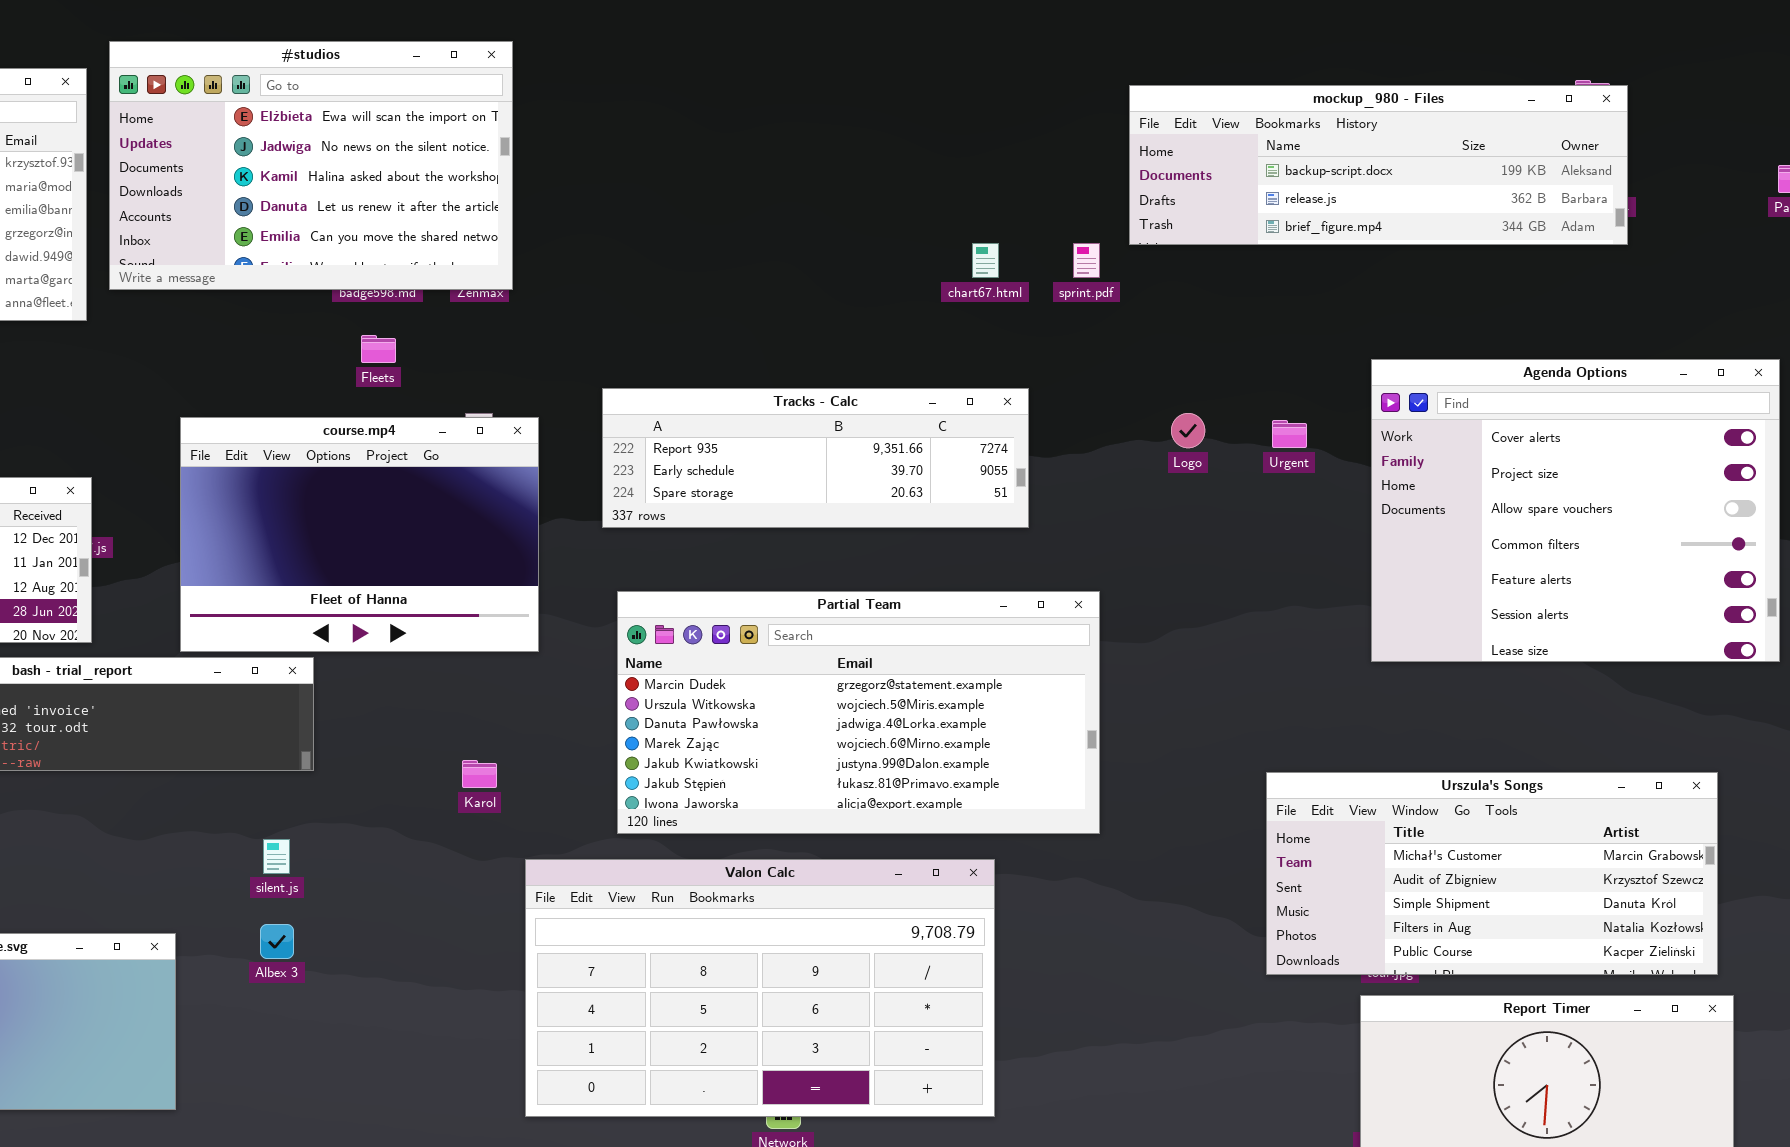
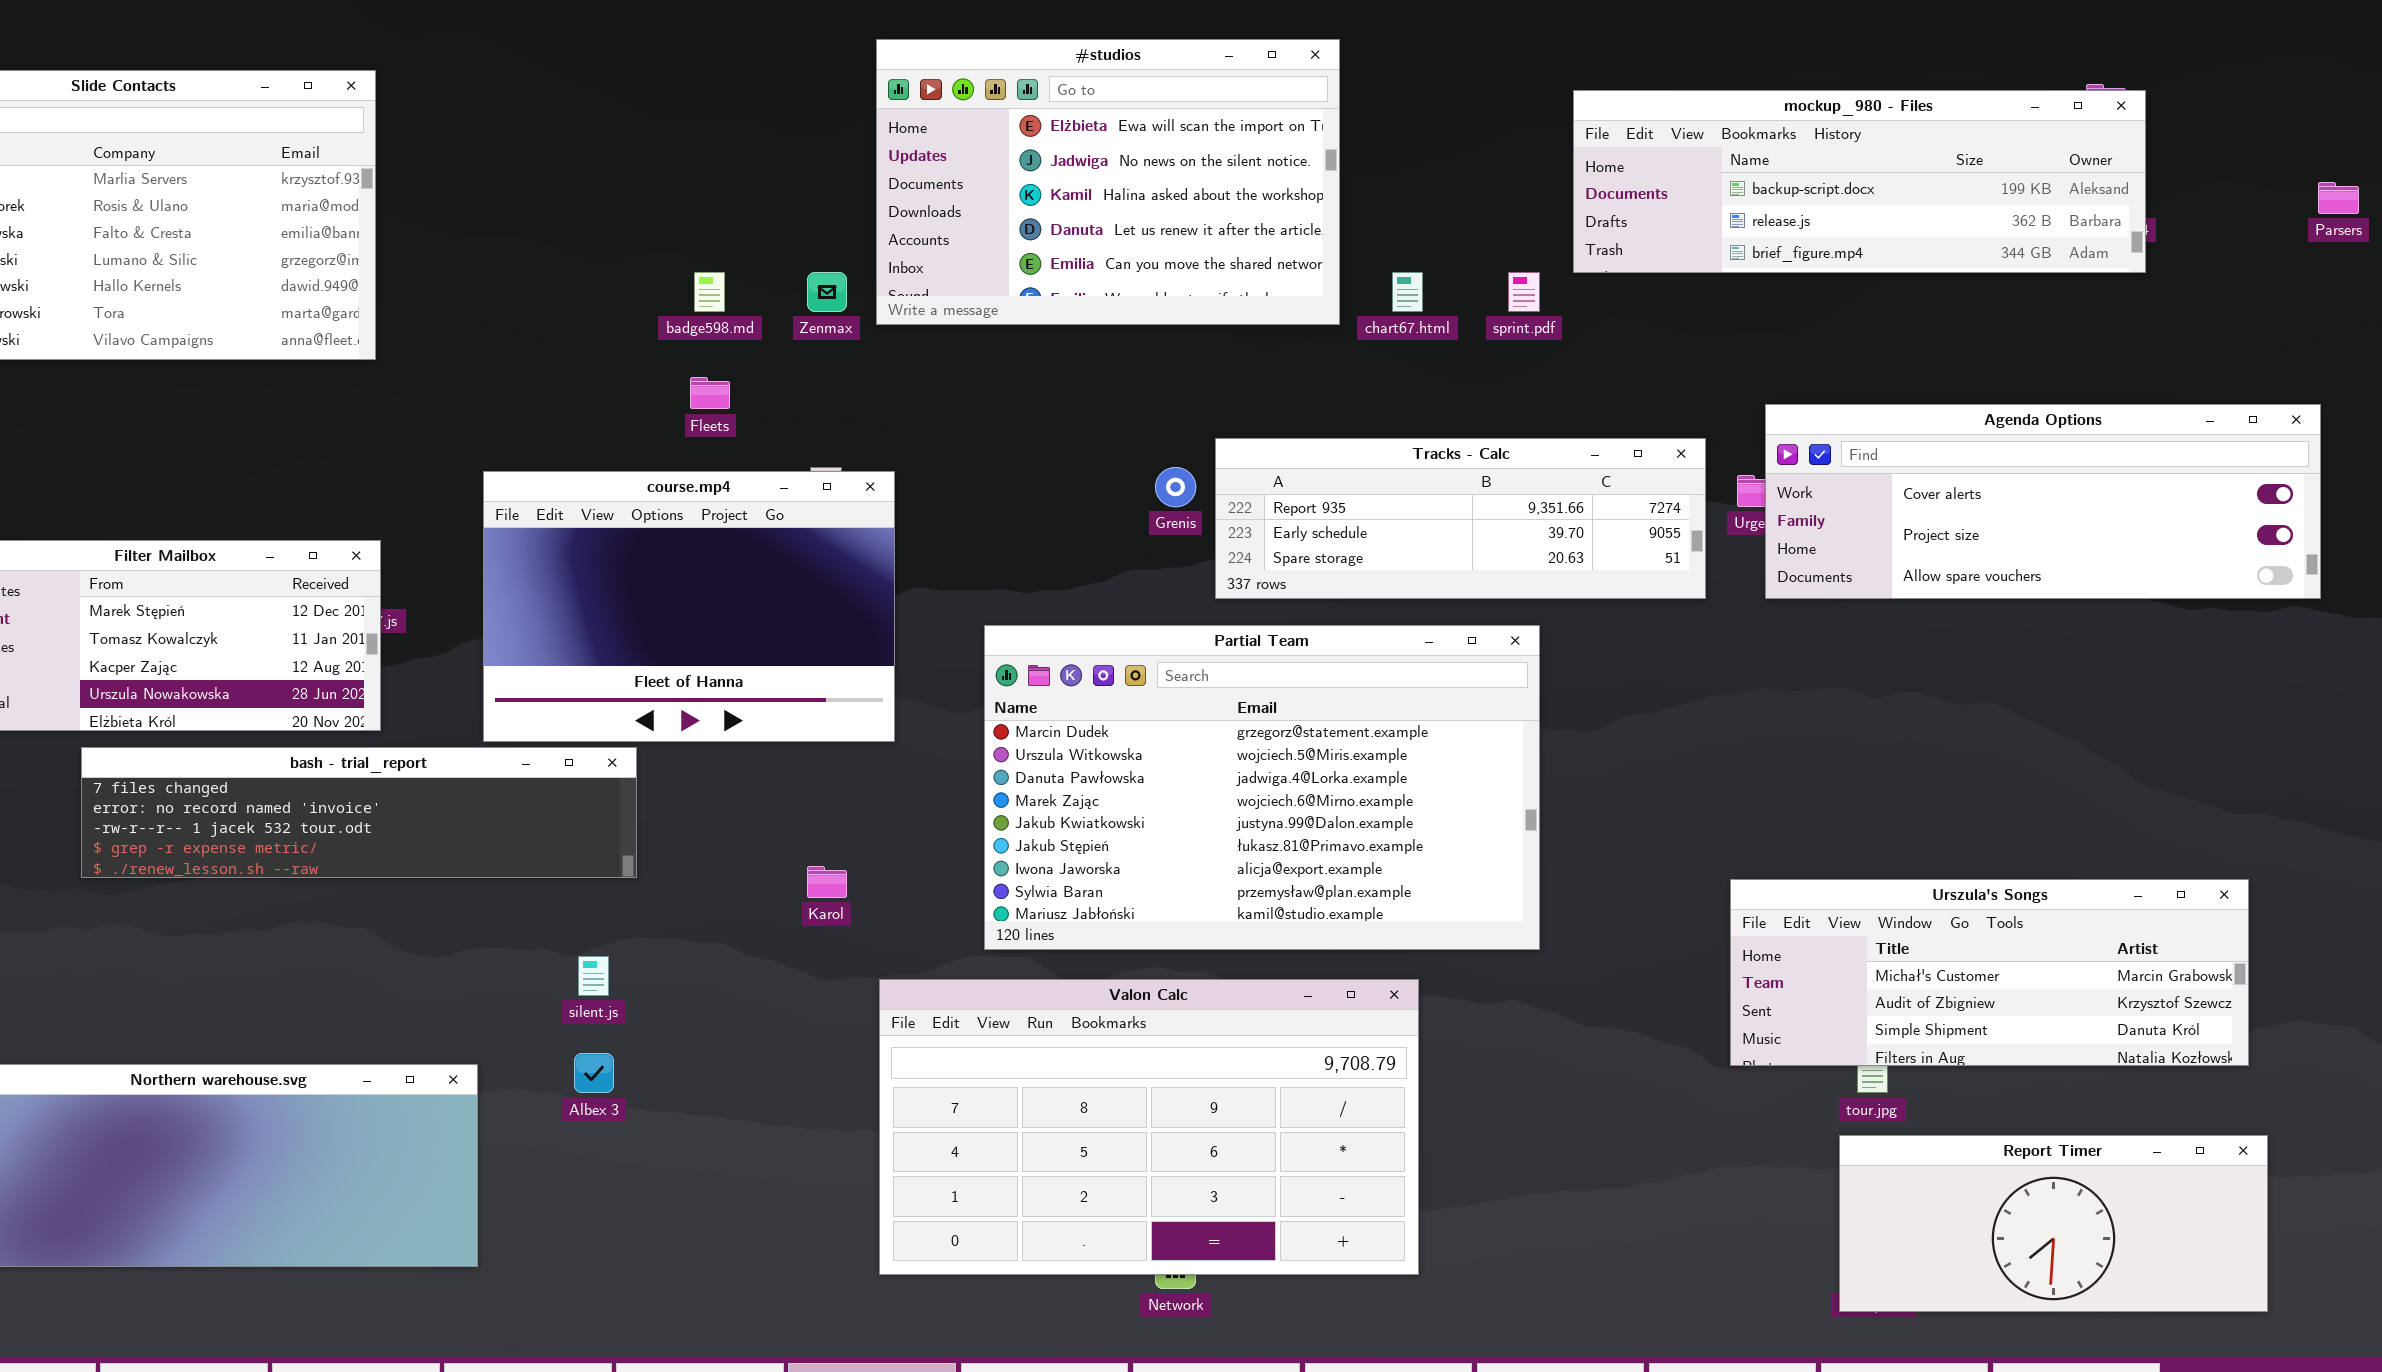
#studios: [109,41,513,290] -> [876,39,1340,325], moved
Agenda Options: [1371,359,1780,662] -> [1765,404,2321,599], resized
Tracks - Calc: [602,388,1029,528] -> [1215,438,1706,599], moved
Partial Team: [617,591,1100,834] -> [984,625,1540,950], resized
Urszula's Songs: [1266,772,1718,975] -> [1730,879,2249,1066], resized

